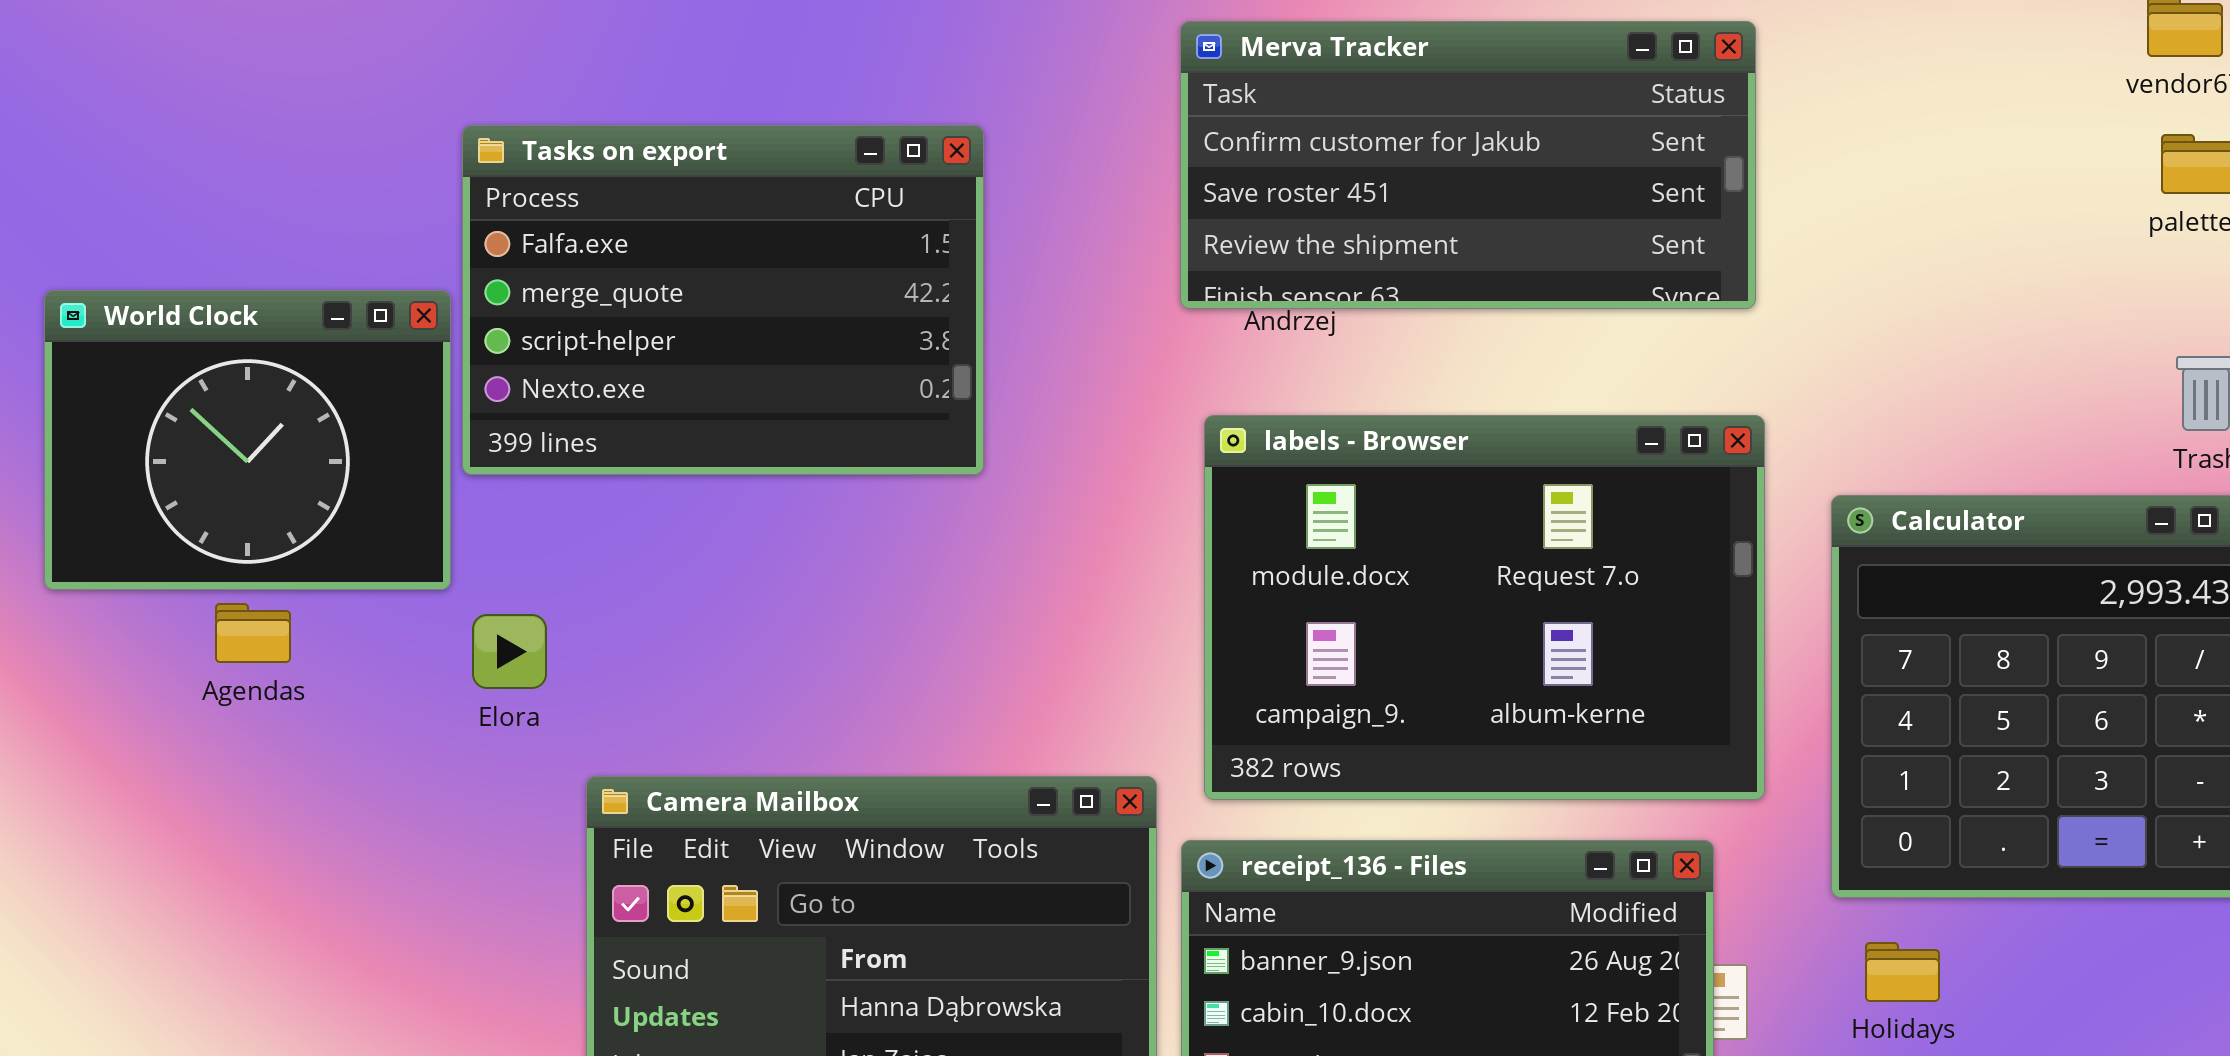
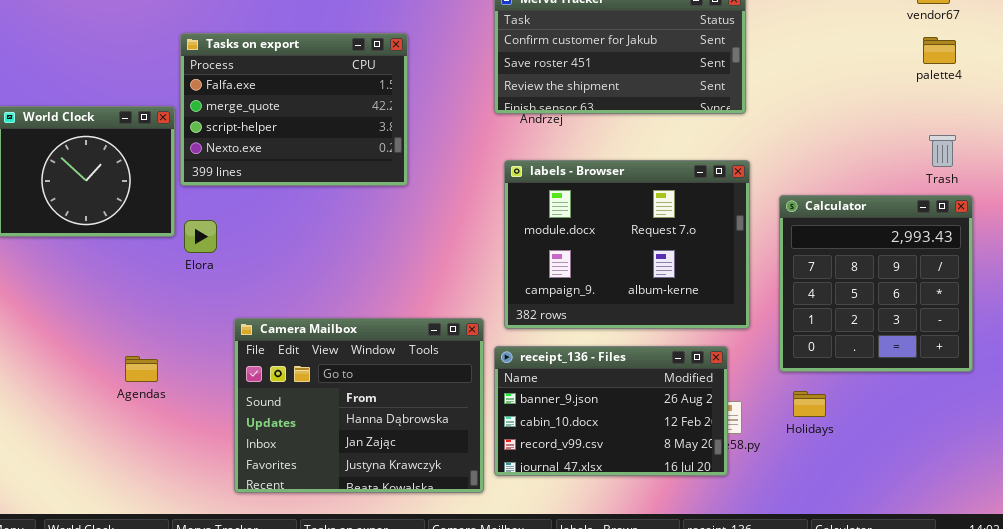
Agendas: [215,603,291,663] -> [125,356,158,382], moved
Elora: [472,614,547,689] -> [184,220,217,253], moved

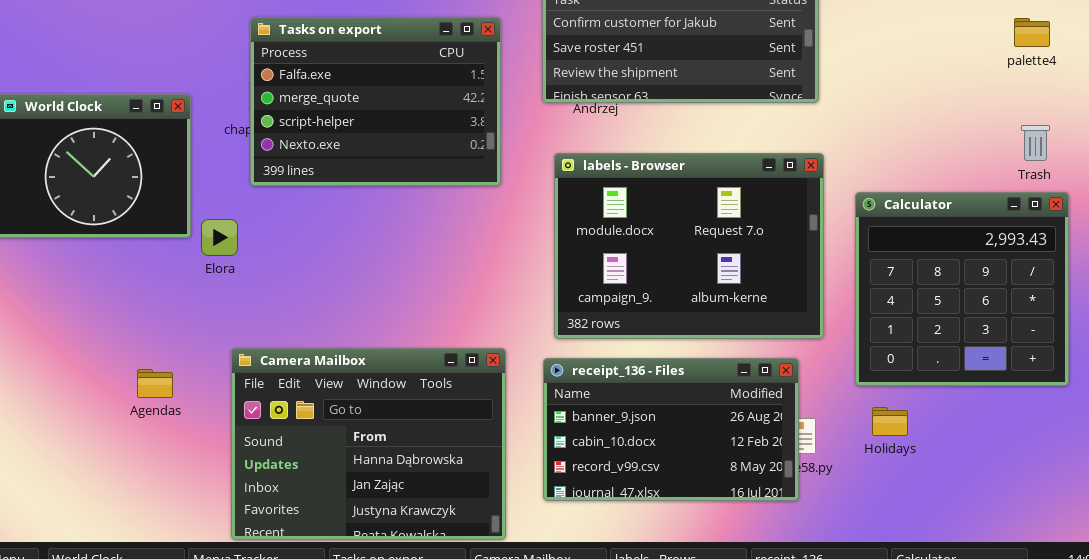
Tasks on export: [180,33,408,186] -> [250,17,501,186], moved
Camera Mailbox: [234,318,484,493] -> [231,348,506,540], moved

